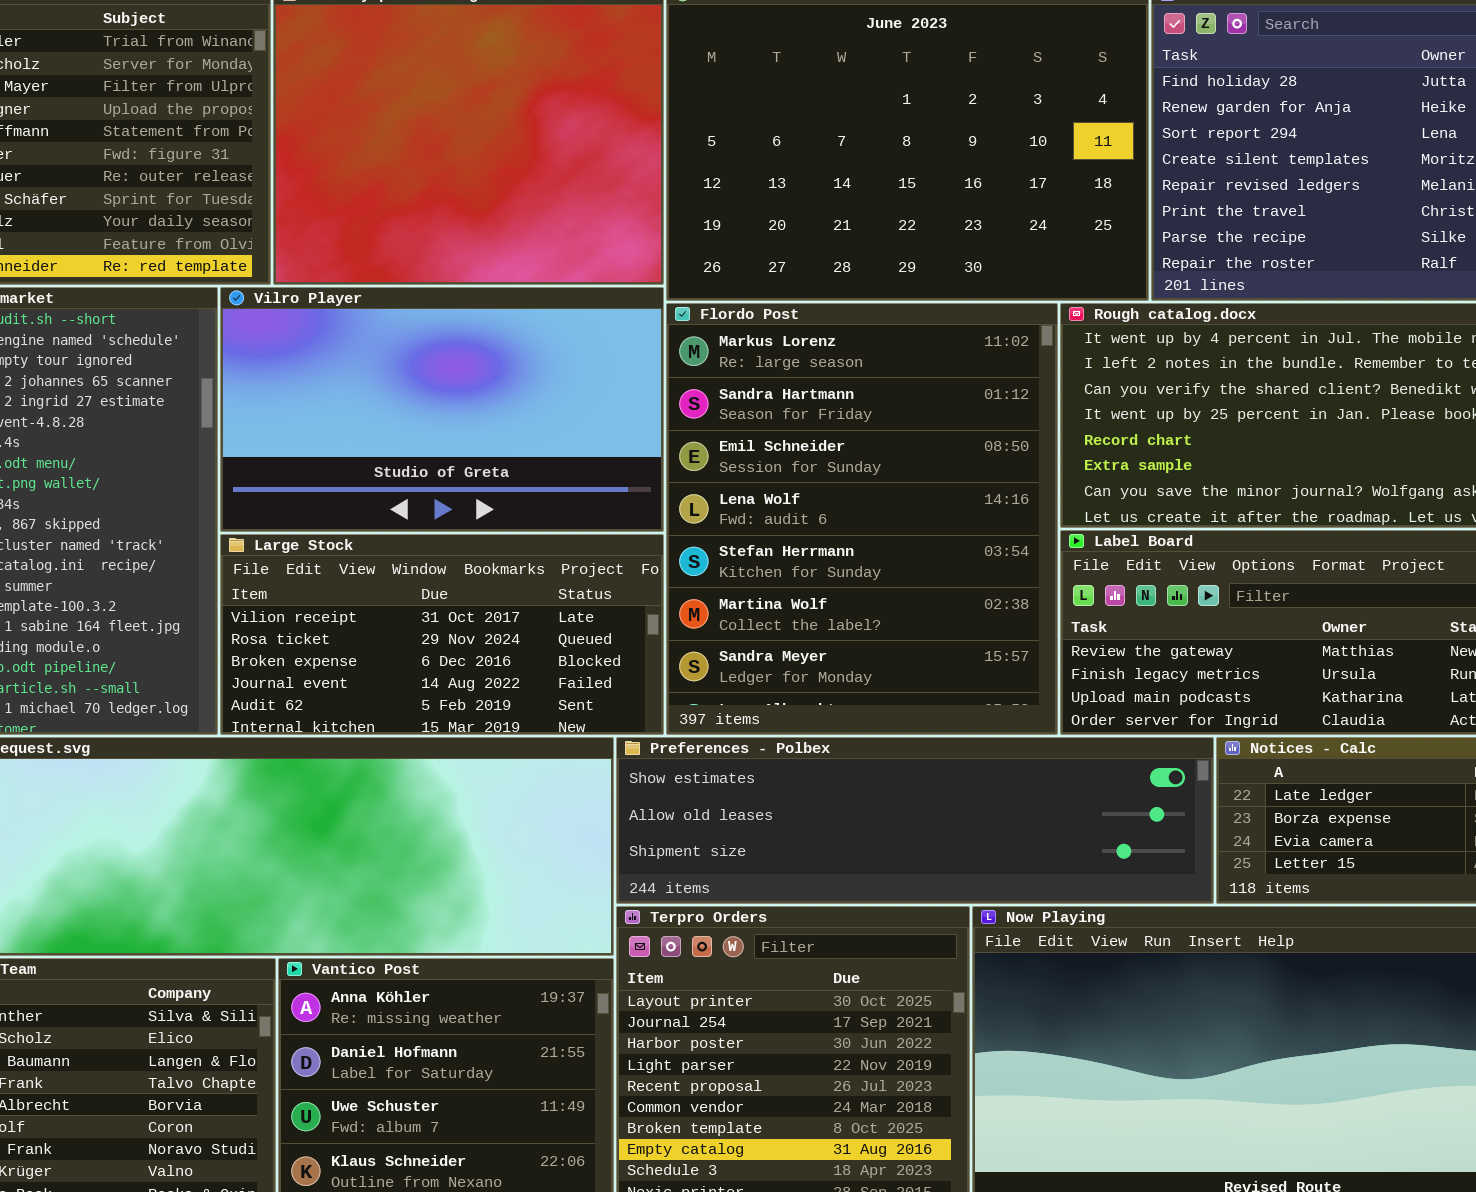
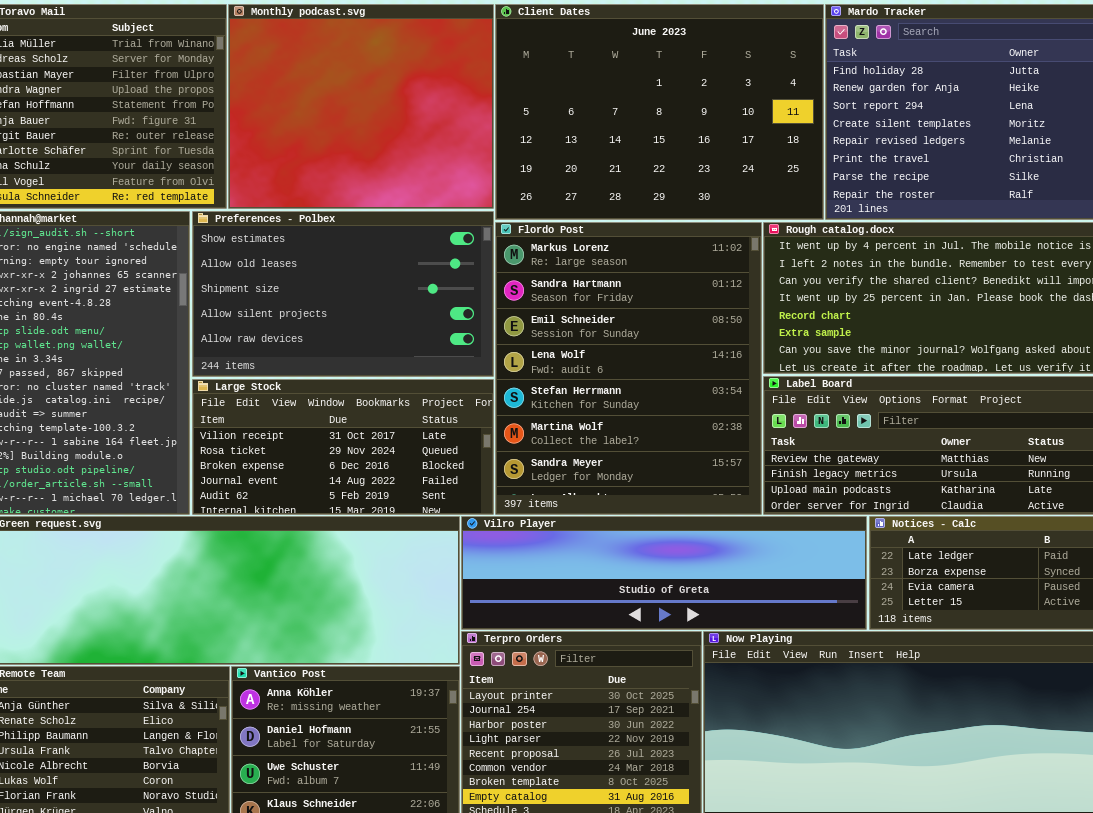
Vilro Player: [220,287,664,532] -> [461,516,867,630], moved, resized
Preferences - Polbex: [616,737,1214,904] -> [192,211,494,377], moved, resized

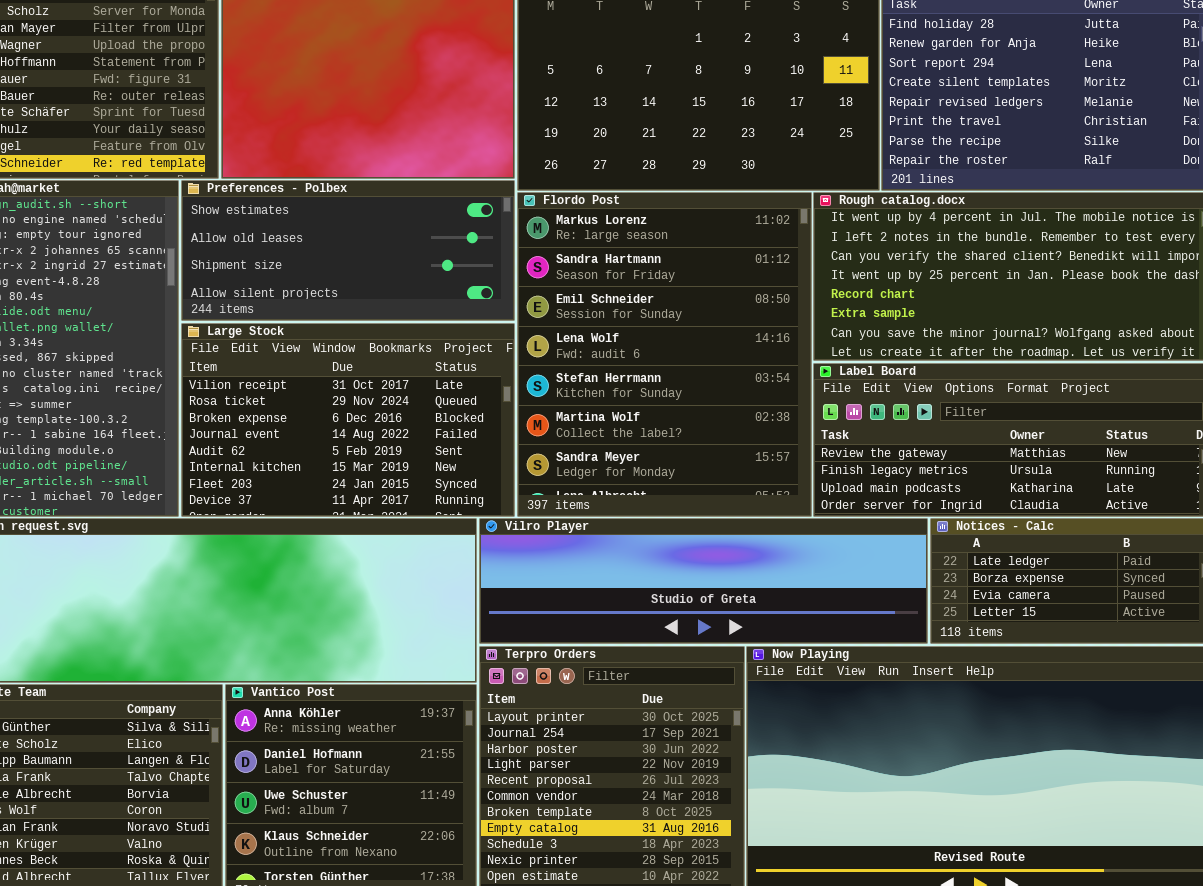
Preferences - Polbex: [192,211,494,377] -> [181,180,515,321], resized
Large Stock: [192,379,494,515] -> [181,323,515,517], resized

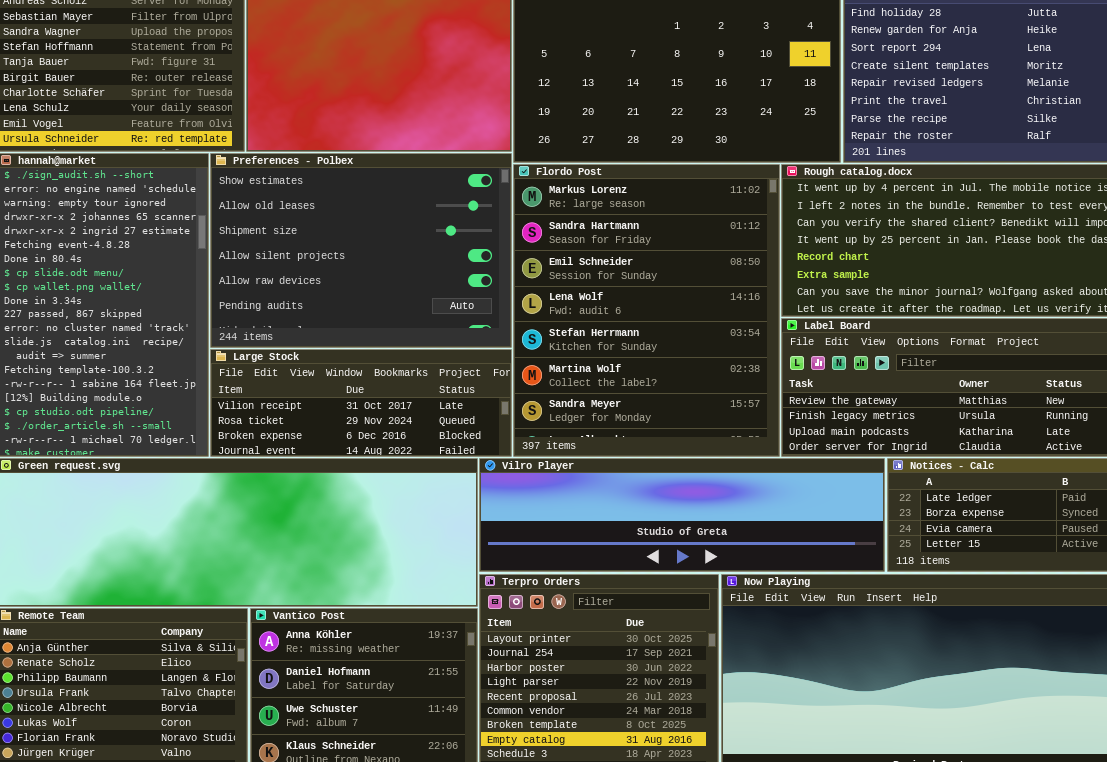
Preferences - Polbex: [181,180,515,321] -> [210,153,512,348], resized
Large Stock: [181,323,515,517] -> [210,349,512,457], resized

